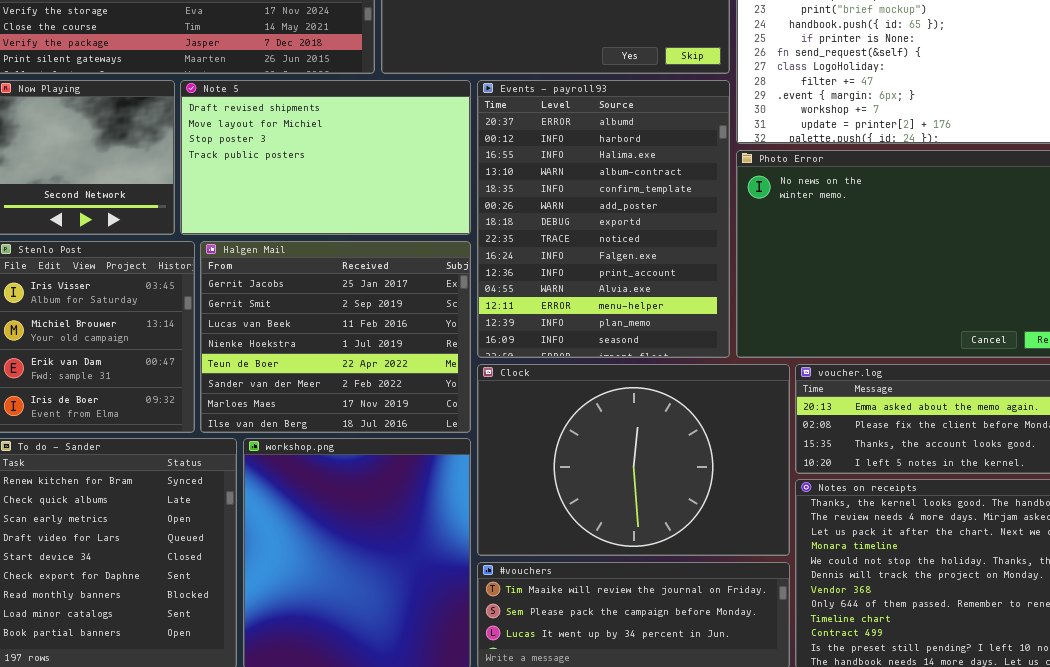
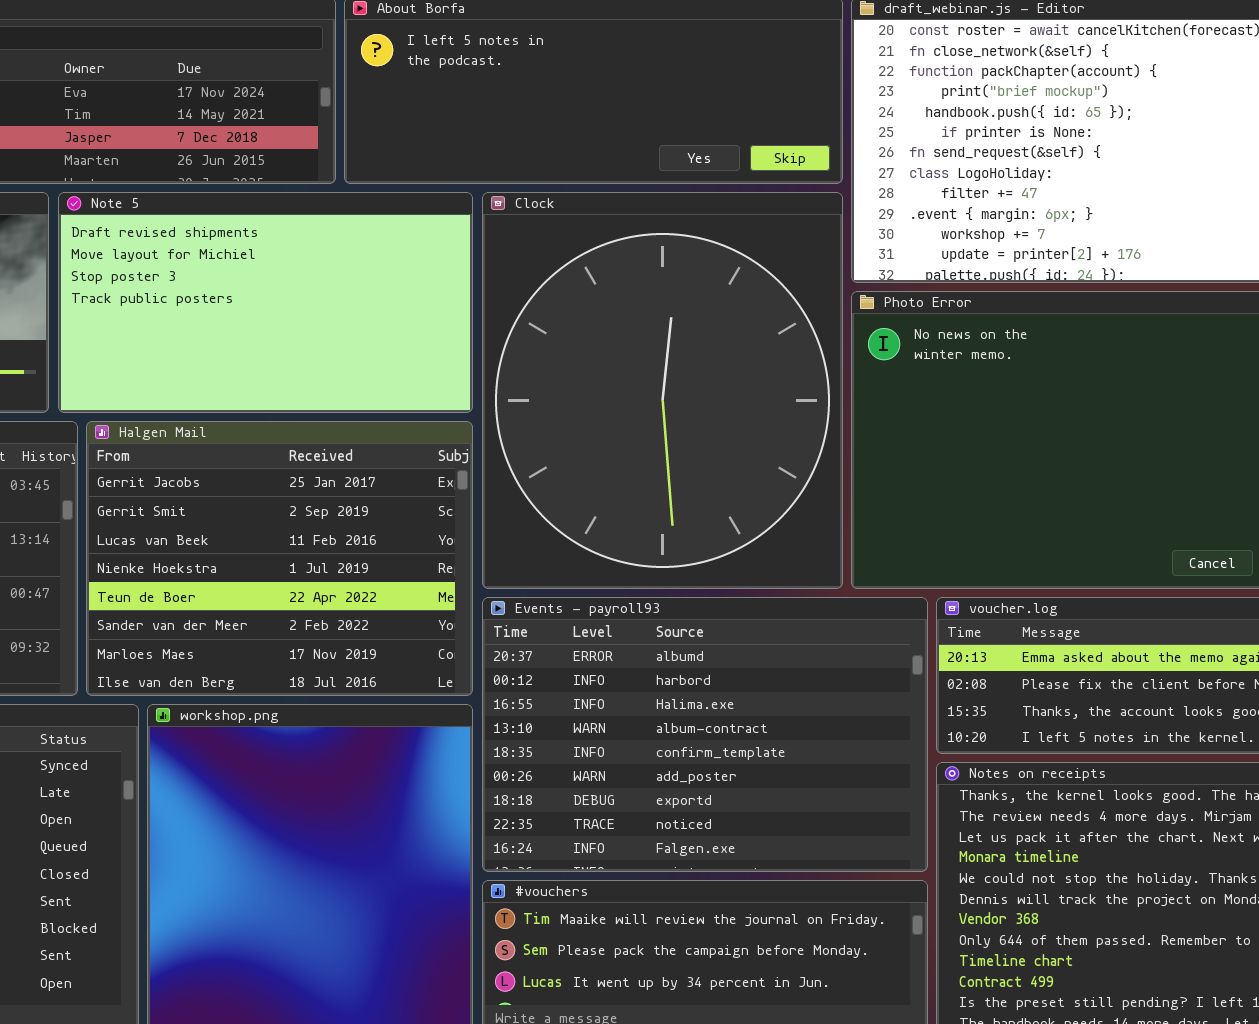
Events - payroll93: [477,80,730,358] -> [482,597,928,872], moved, resized
Clock: [477,364,790,556] -> [482,192,843,589], moved, resized

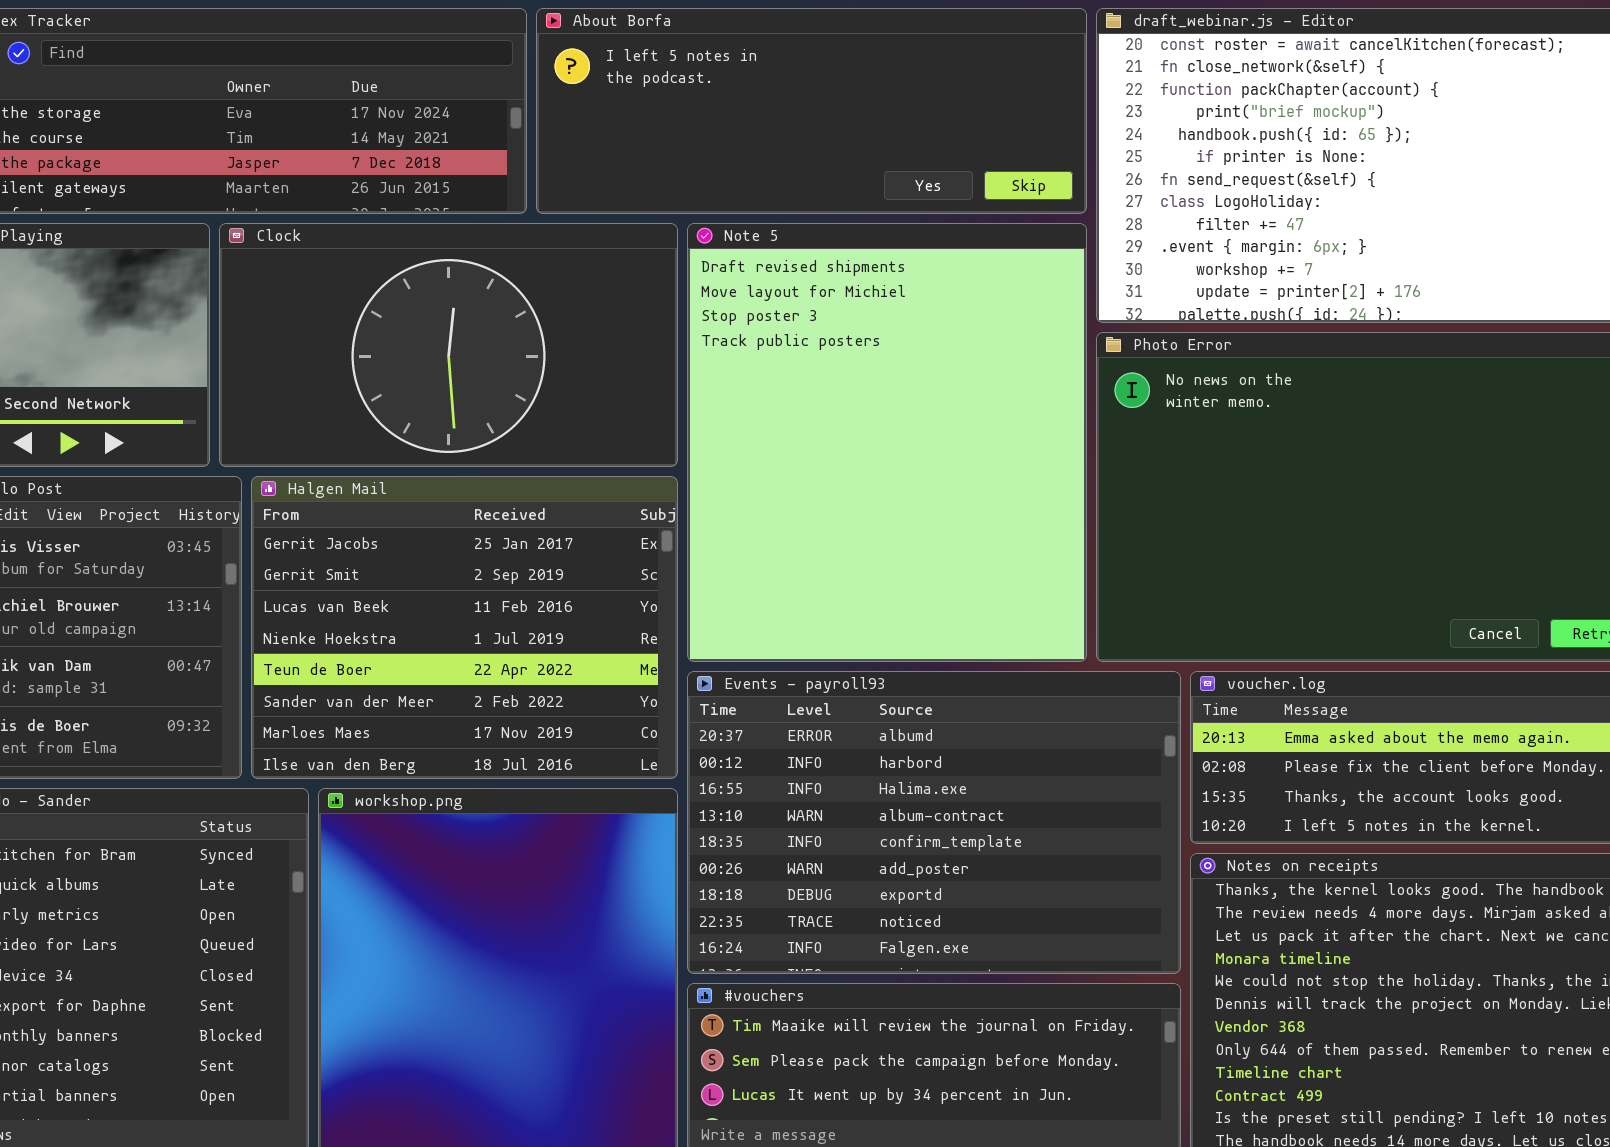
Note 5: [58,192,473,413] -> [687,223,1087,662], moved, resized
Clock: [482,192,843,589] -> [219,223,678,467], moved, resized

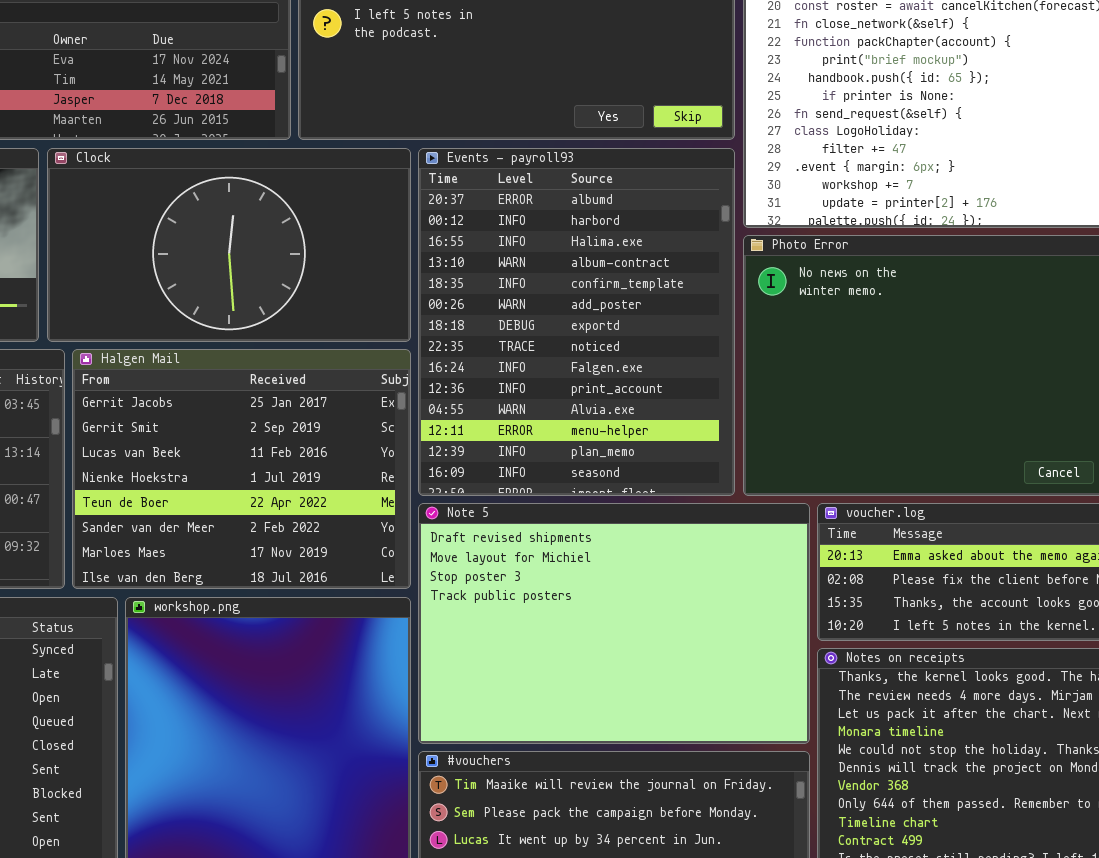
Note 5: [687,223,1087,662] -> [418,503,810,744], moved, resized
Events - payroll93: [687,671,1181,974] -> [418,148,735,496], moved, resized

